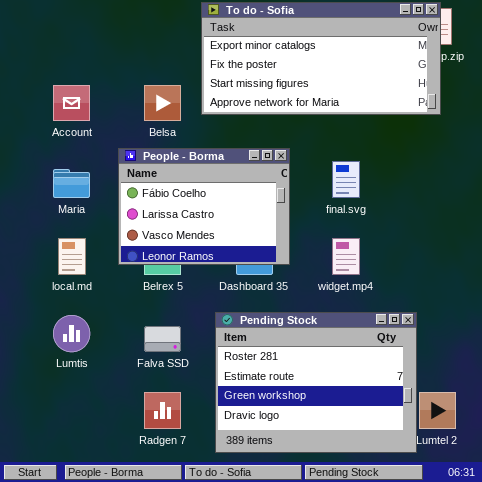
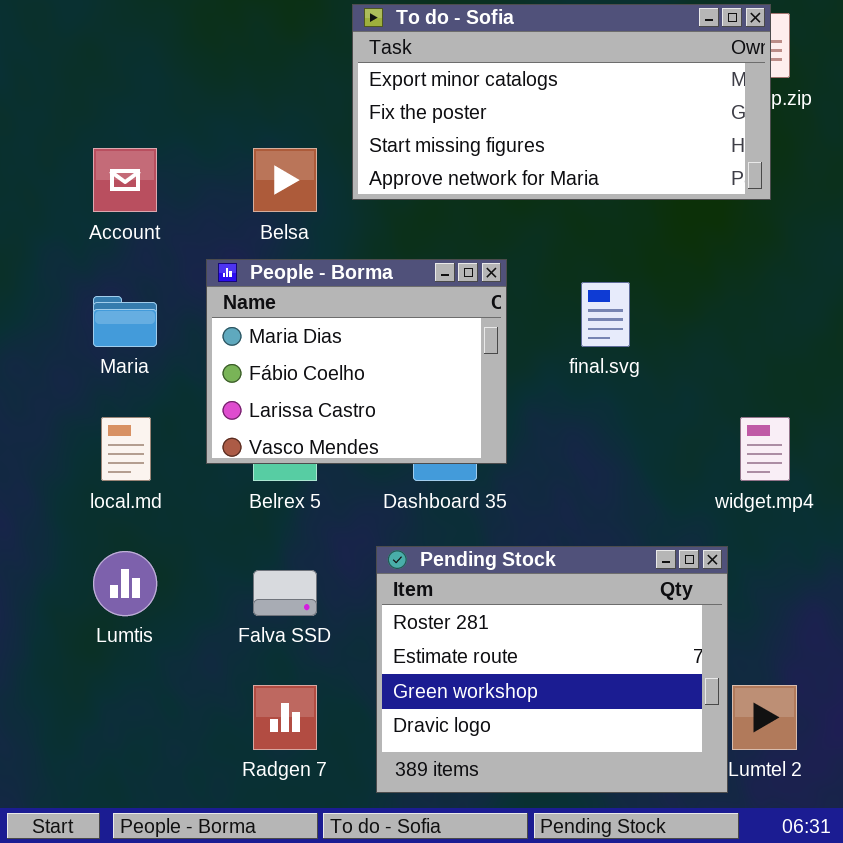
People - Borma: [118,148,290,265] -> [206,259,507,464], scrolled up 1 row
widget.mp4: [332,238,360,275] -> [740,417,790,481], moved

